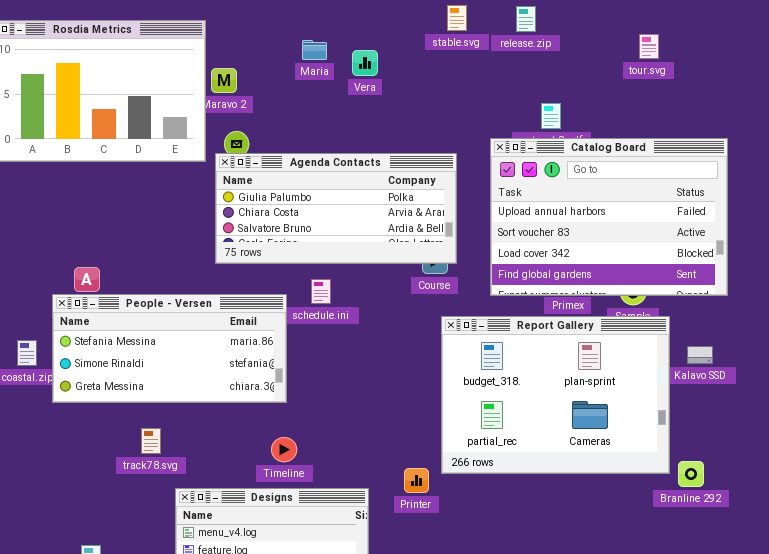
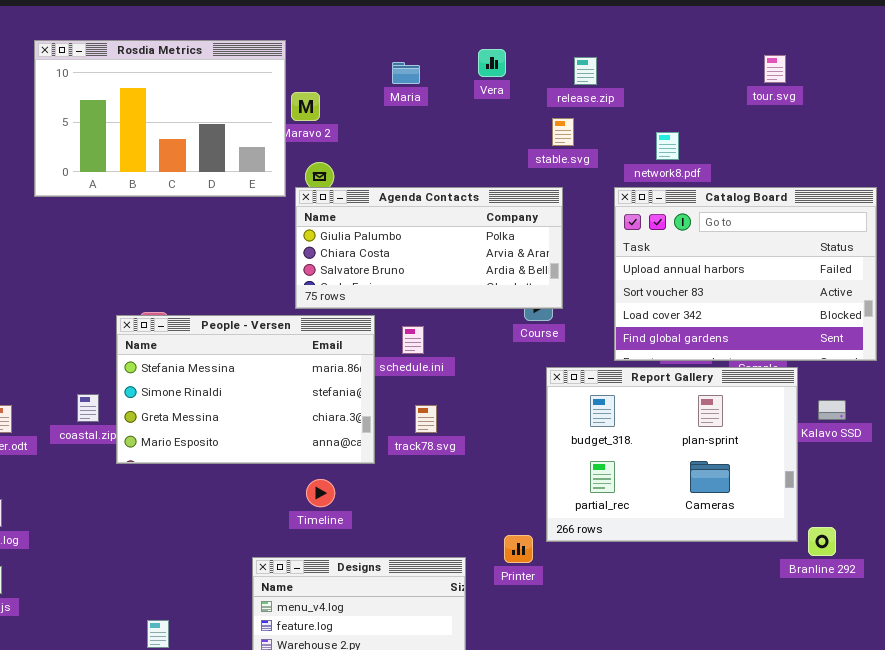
stable.svg: [447,5,467,31] -> [552,118,574,146], moved
release.zip: [516,6,536,32] -> [574,57,597,85], moved
Vera: [352,50,378,76] -> [478,49,506,77], moved
Catalog Board: [490,138,728,296] -> [614,187,877,361], moved
People - Versen: [52,294,287,403] -> [116,315,375,464], resized
track78.svg: [141,428,161,454] -> [415,405,437,433], moved
Timeline: [271,437,297,462] -> [306,479,335,507], moved

